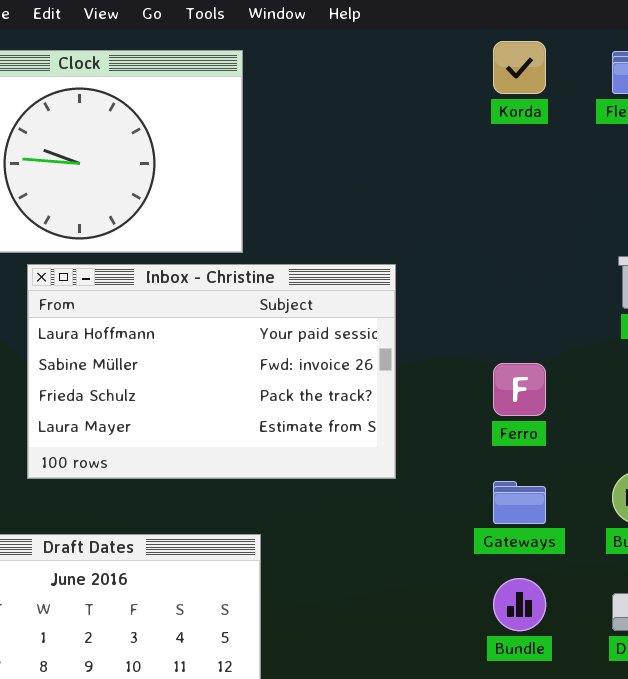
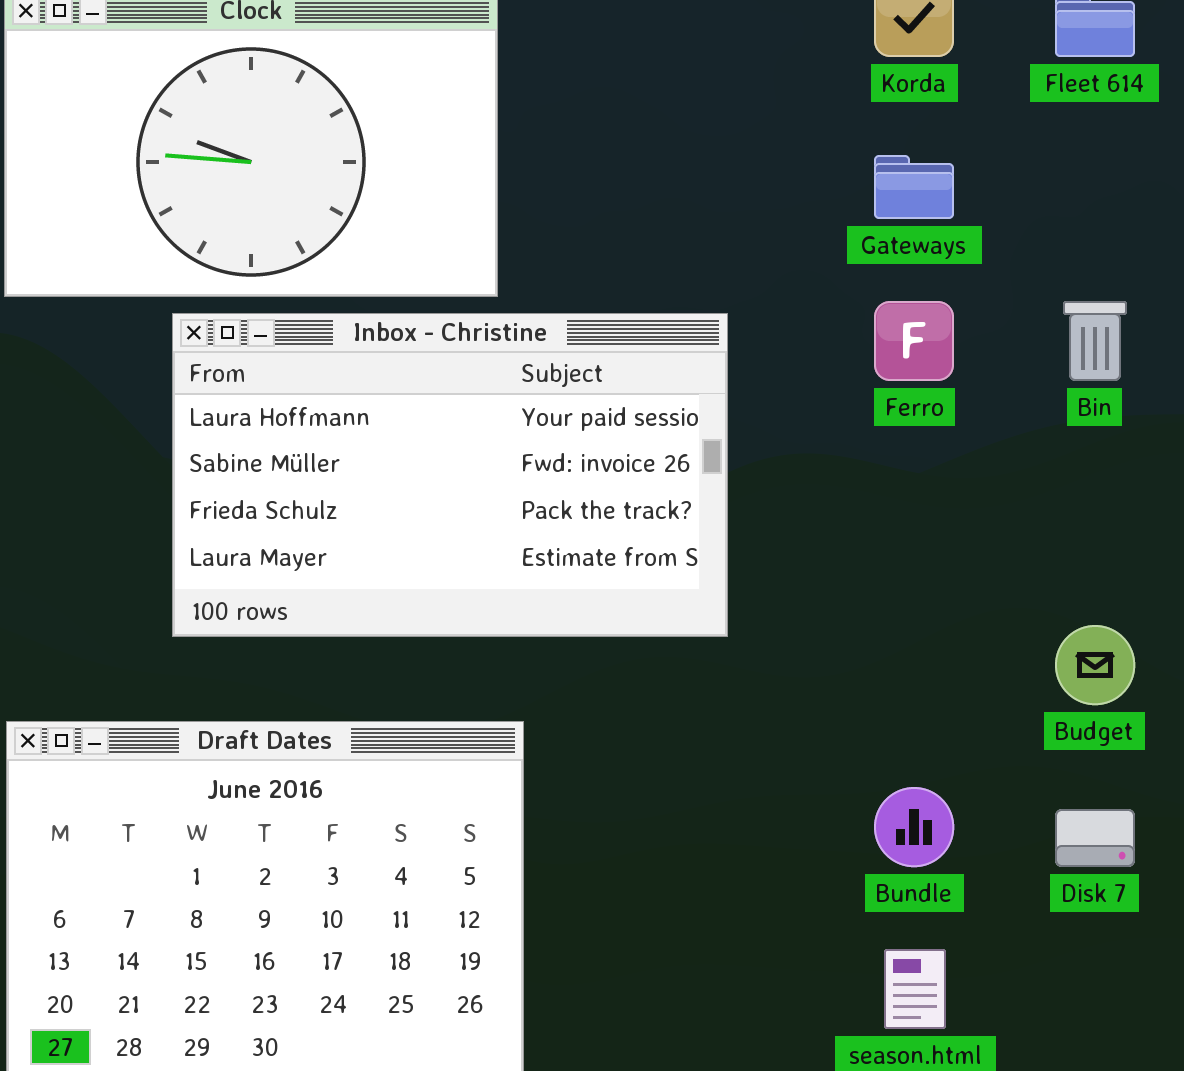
Ferro: [493,363,546,416] -> [874,301,954,381], moved
Gateways: [493,481,546,524] -> [874,155,954,219], moved

